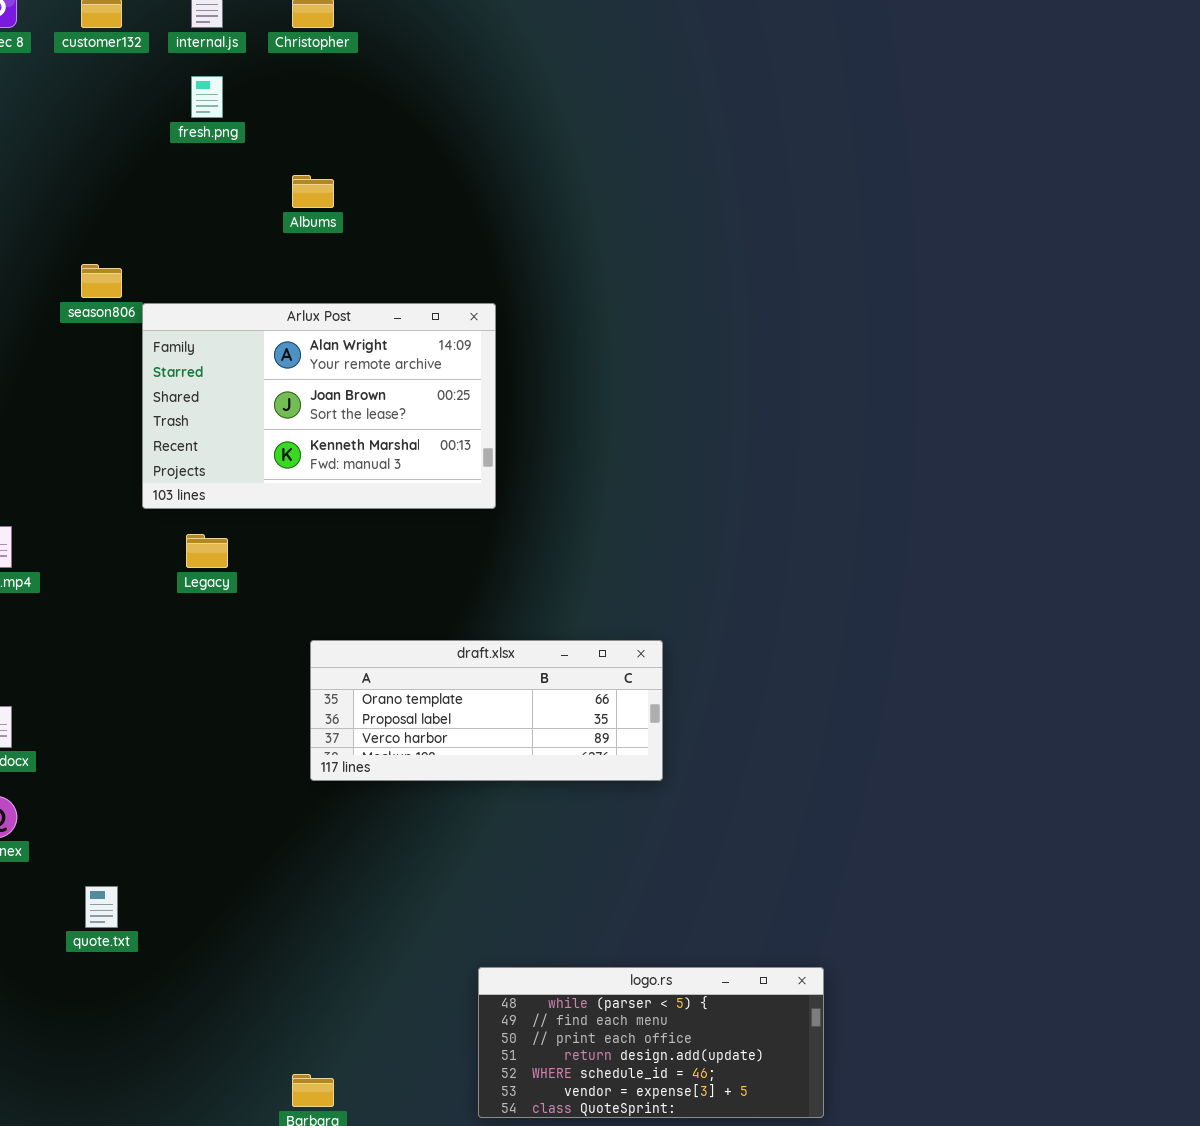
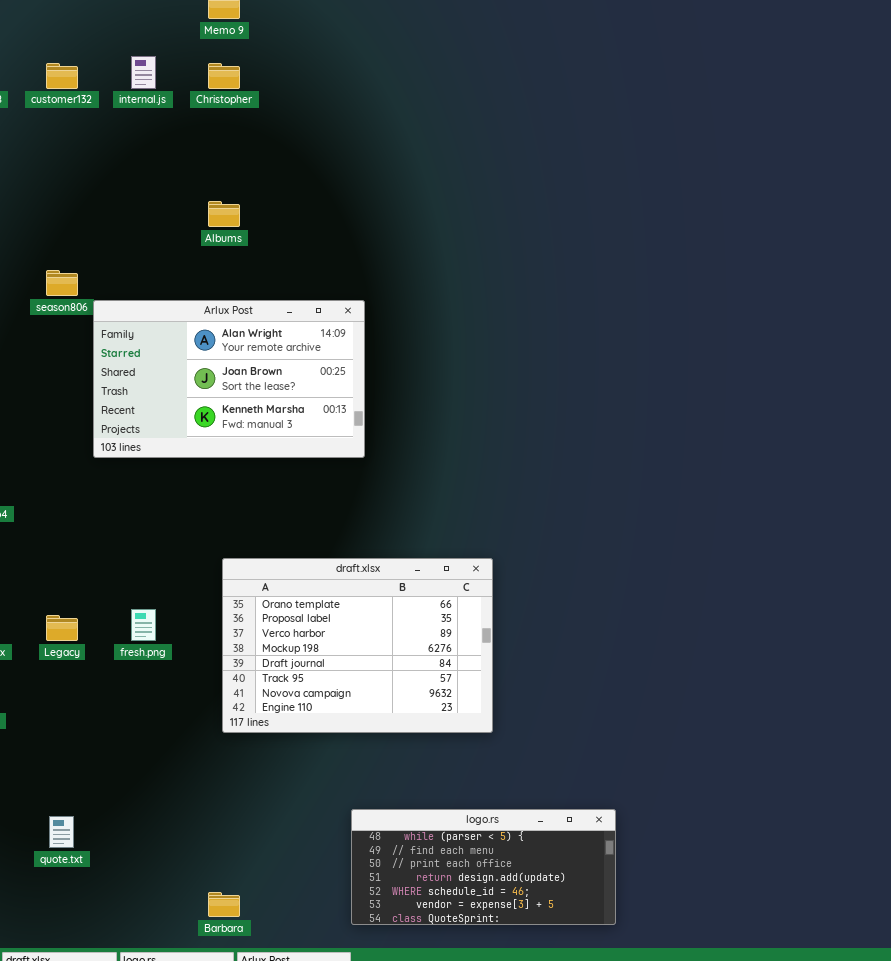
fresh.png: [191,76,223,118] -> [131,609,156,641], moved
Legacy: [186,534,228,568] -> [46,615,78,641], moved
draft.xlsx: [310,640,663,781] -> [222,558,493,733], resized
quote.txt: [85,886,118,928] -> [49,816,74,848], moved

